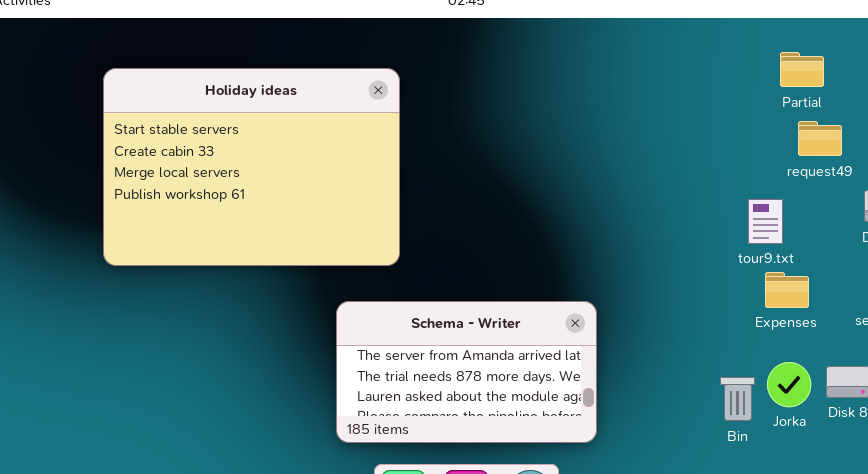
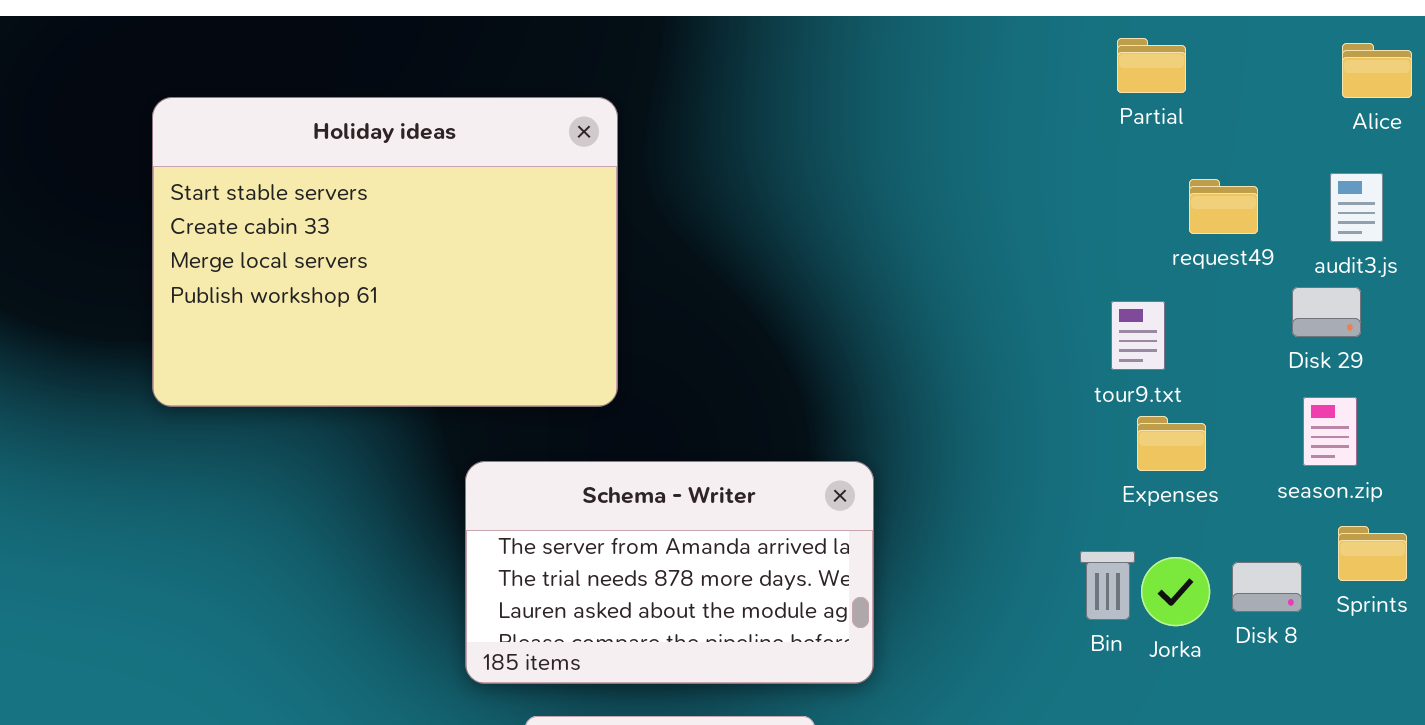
Partial: [780,52,824,87] -> [1117,38,1186,93], moved
Holiday ideas: [103,68,400,266] -> [152,97,618,407], moved
Bin: [720,377,755,421] -> [1080,551,1135,620], moved

